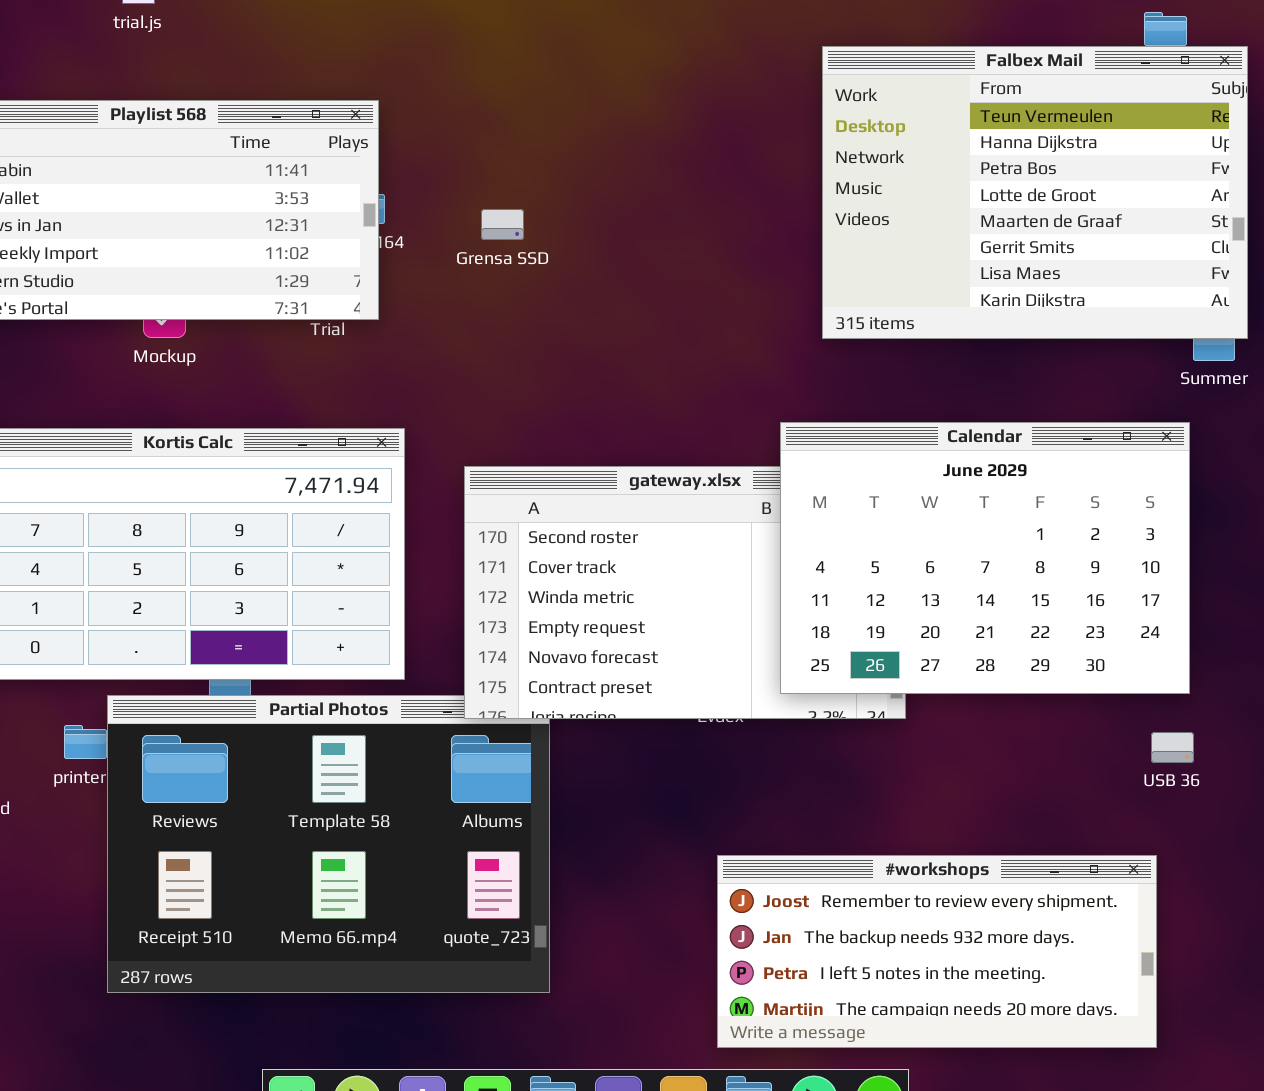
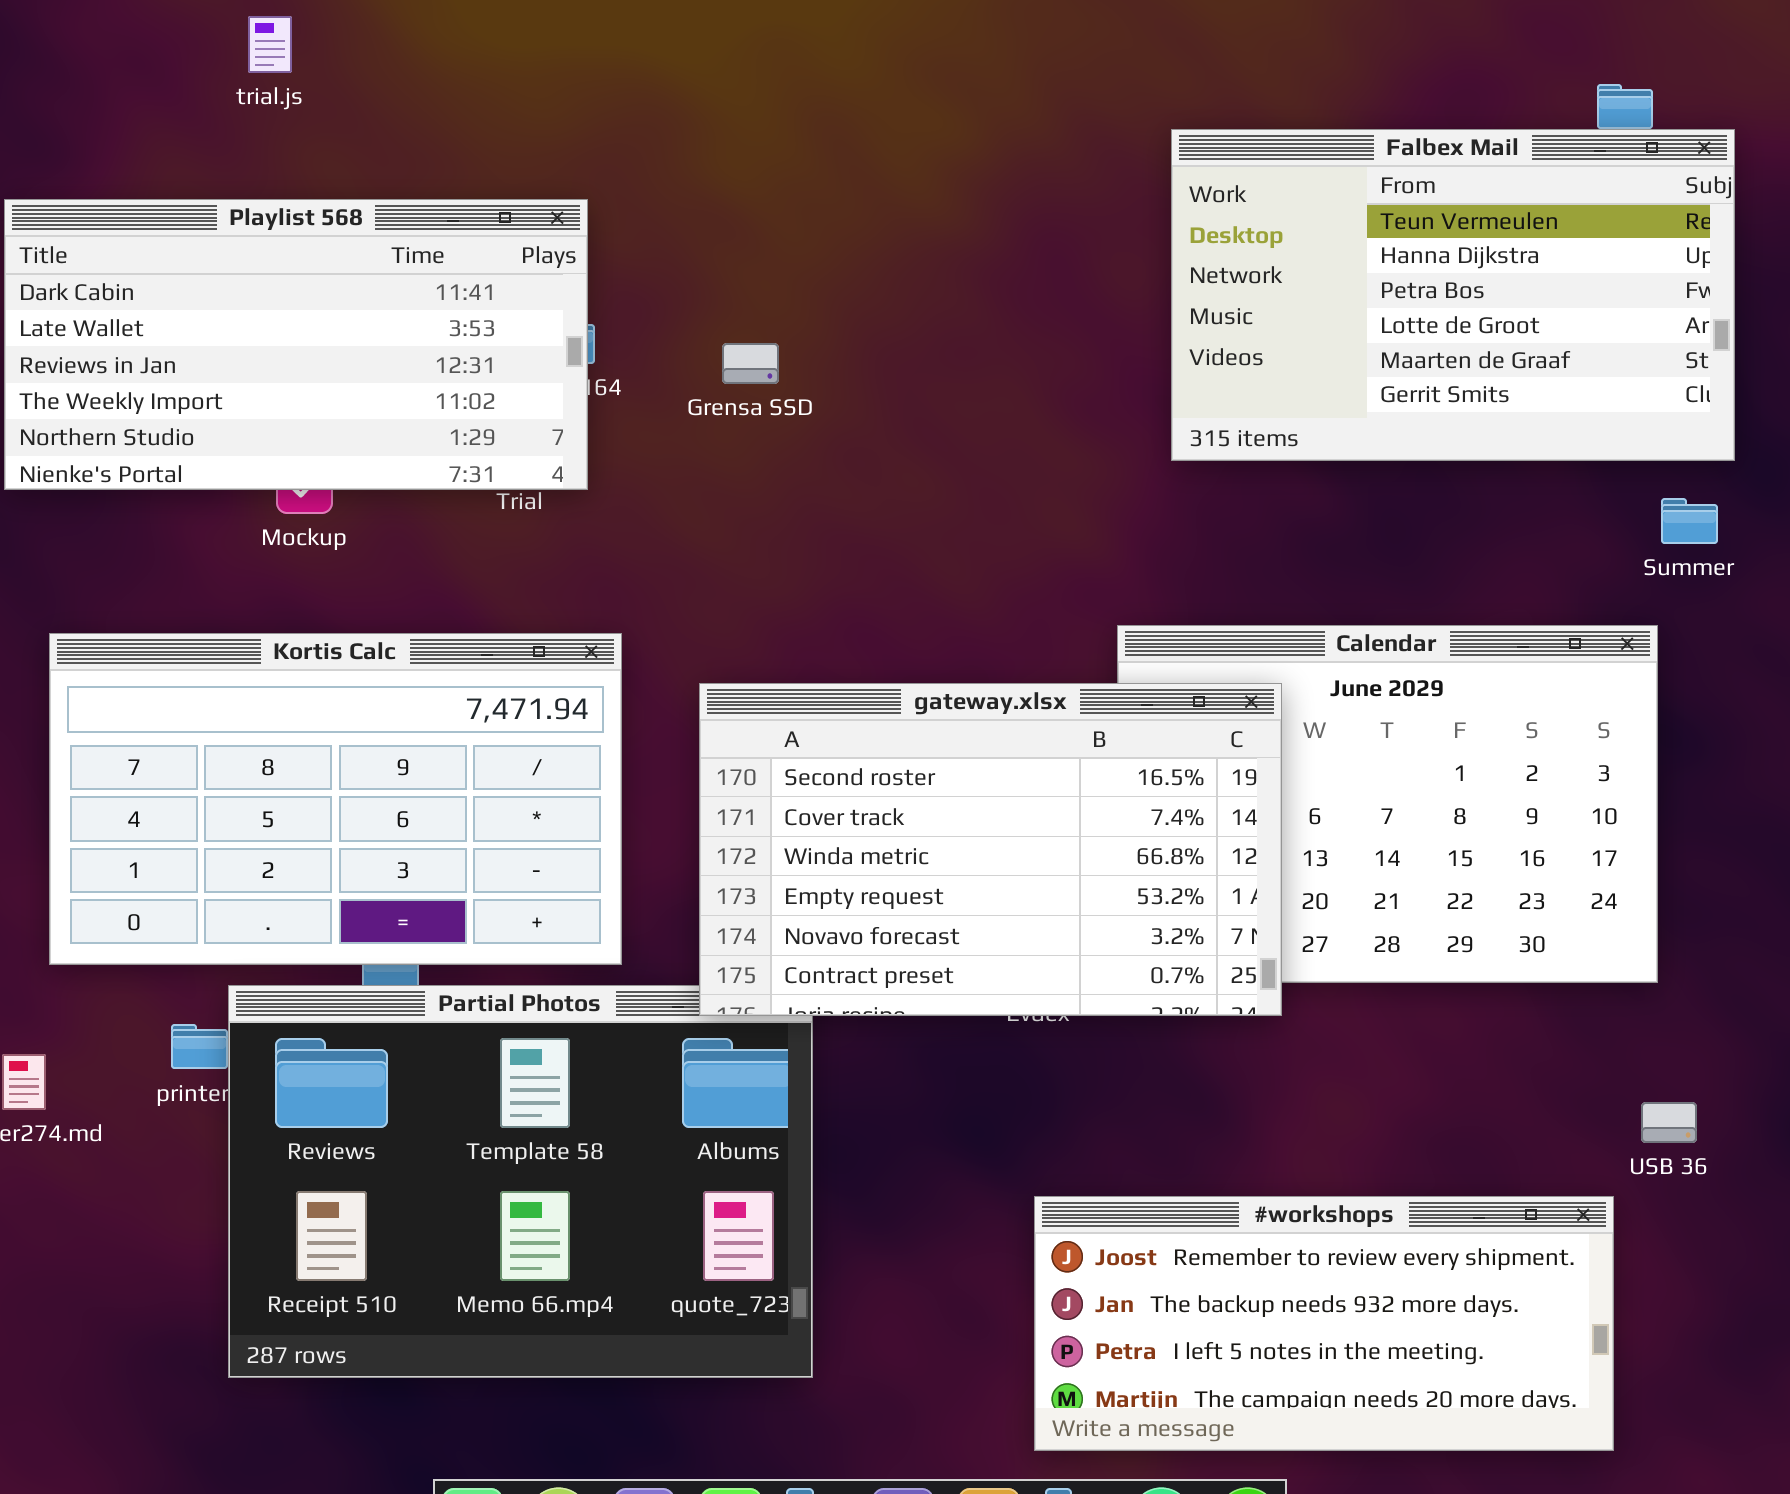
Falbex Mail: [822,46,1248,339] -> [1171,129,1735,461], resized
gateway.xlsx: [464,466,906,719] -> [699,683,1282,1016], raised
USB 36: [1151,732,1194,763] -> [1641,1102,1697,1143], moved

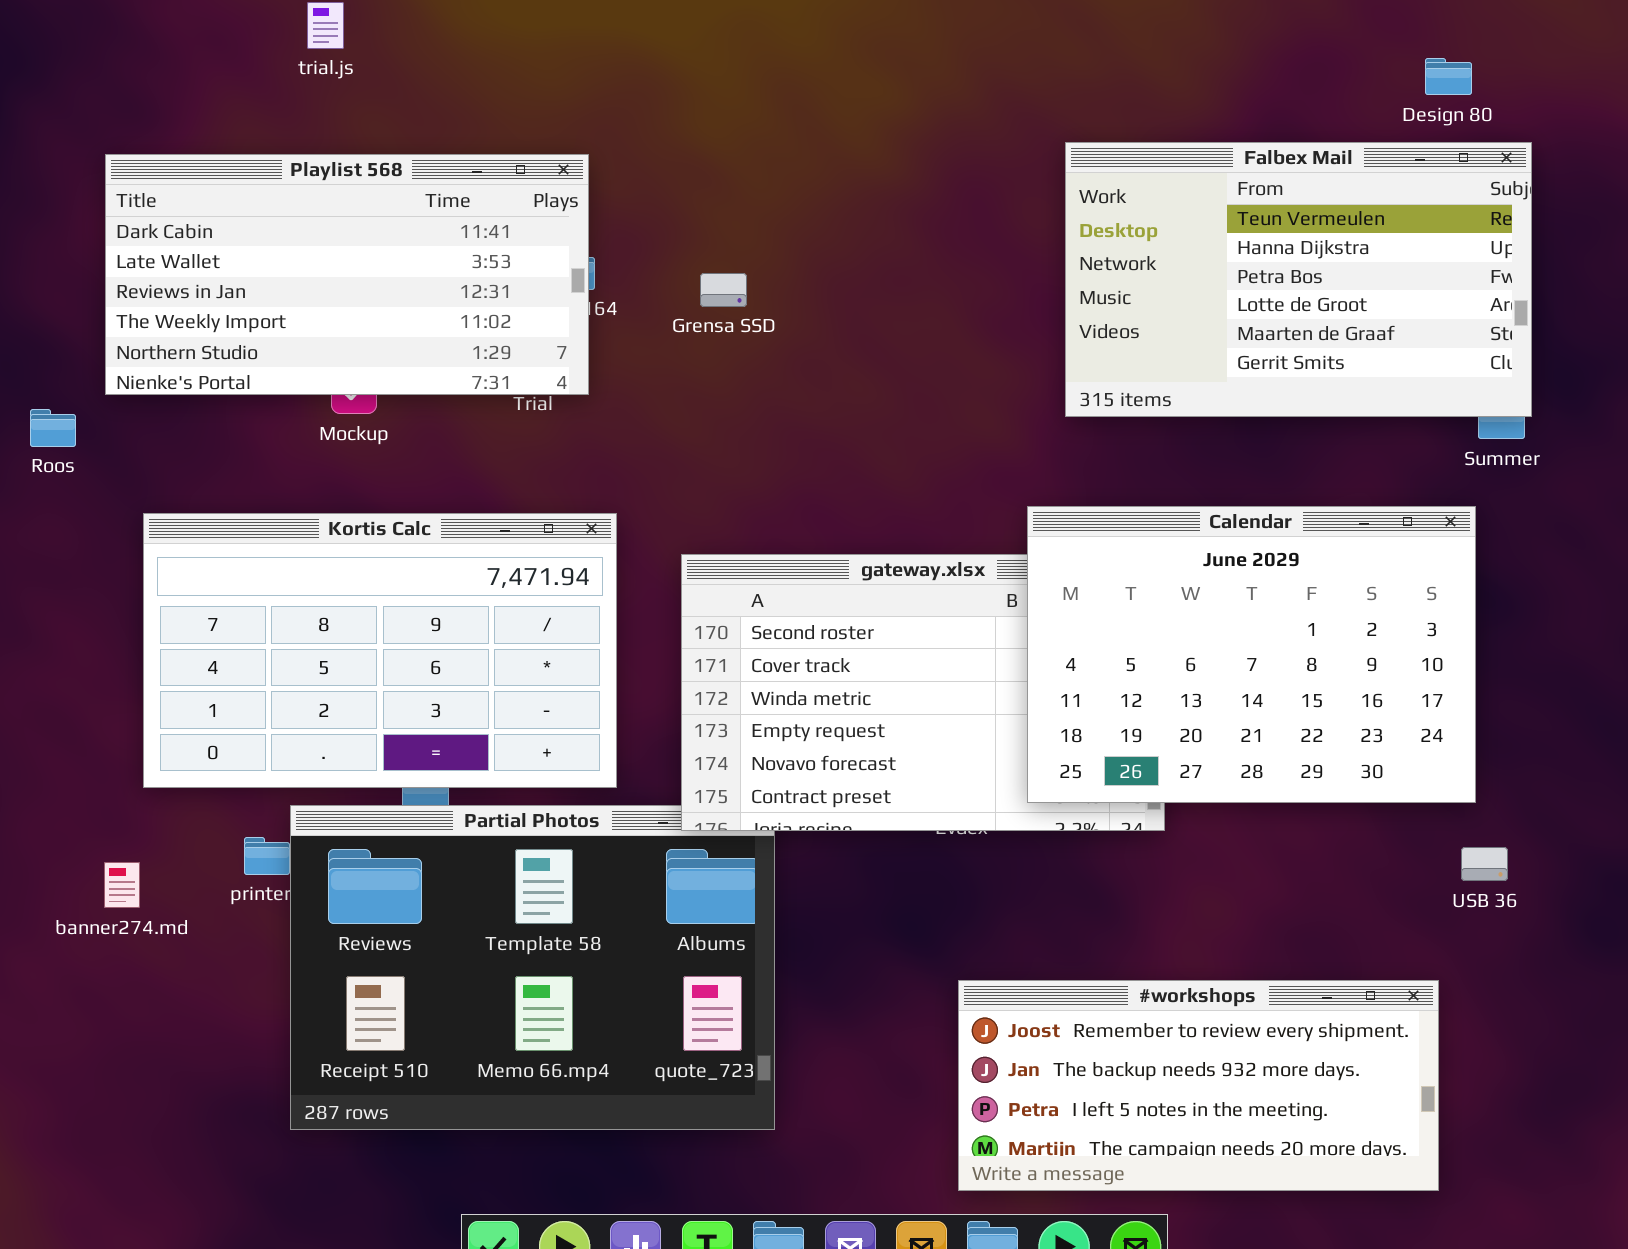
Falbex Mail: [1171,129,1735,461] -> [1065,142,1532,417], moved
Calendar: [1117,625,1658,983] -> [1027,506,1476,803], raised
USB 36: [1641,1102,1697,1143] -> [1461,847,1508,881], moved

